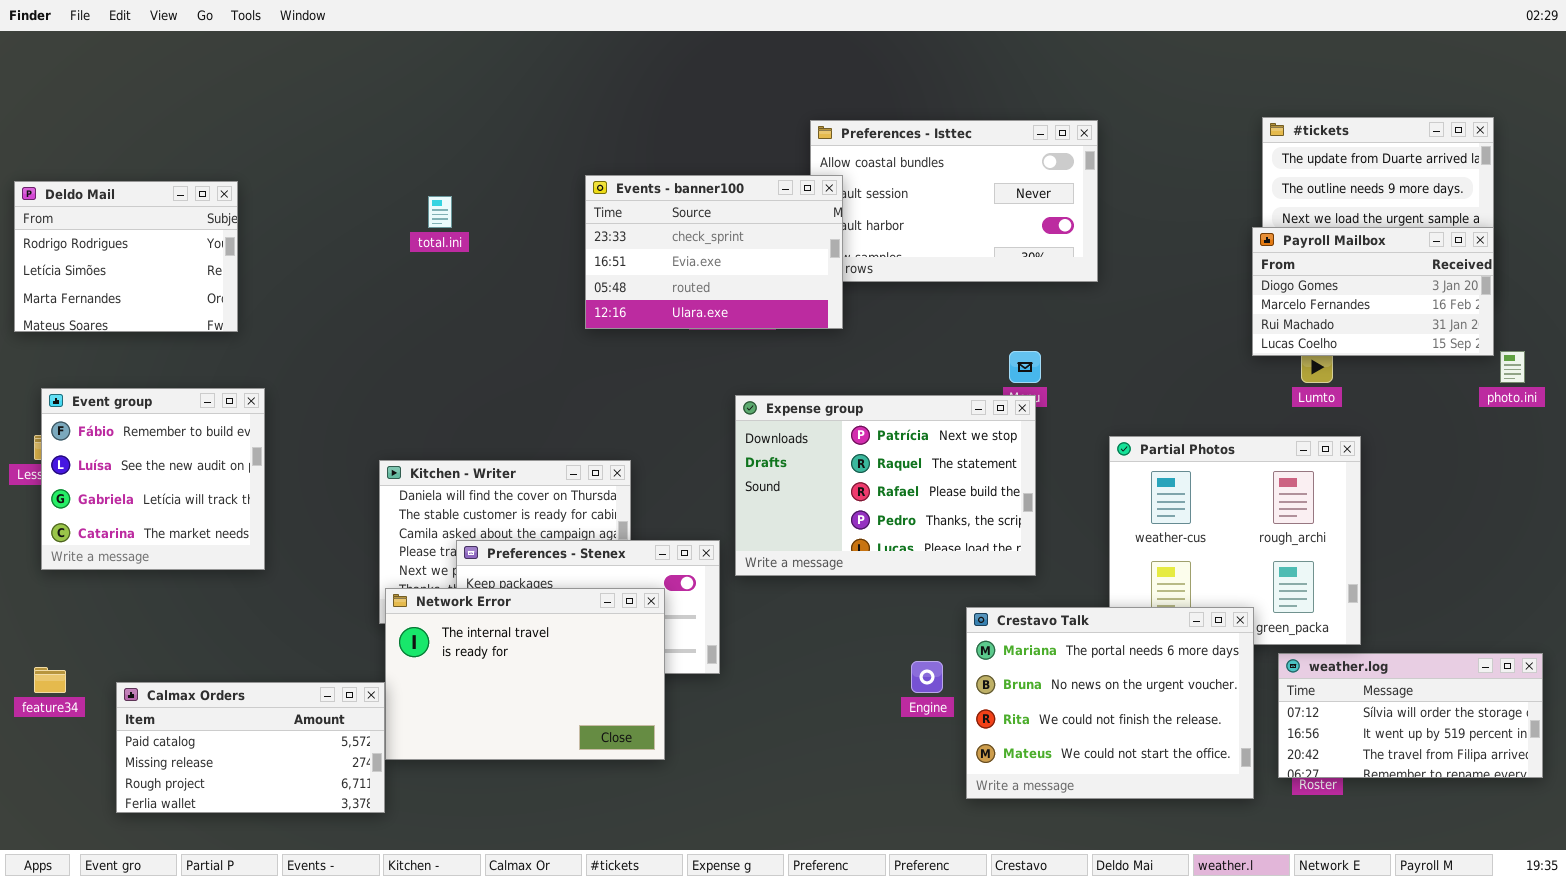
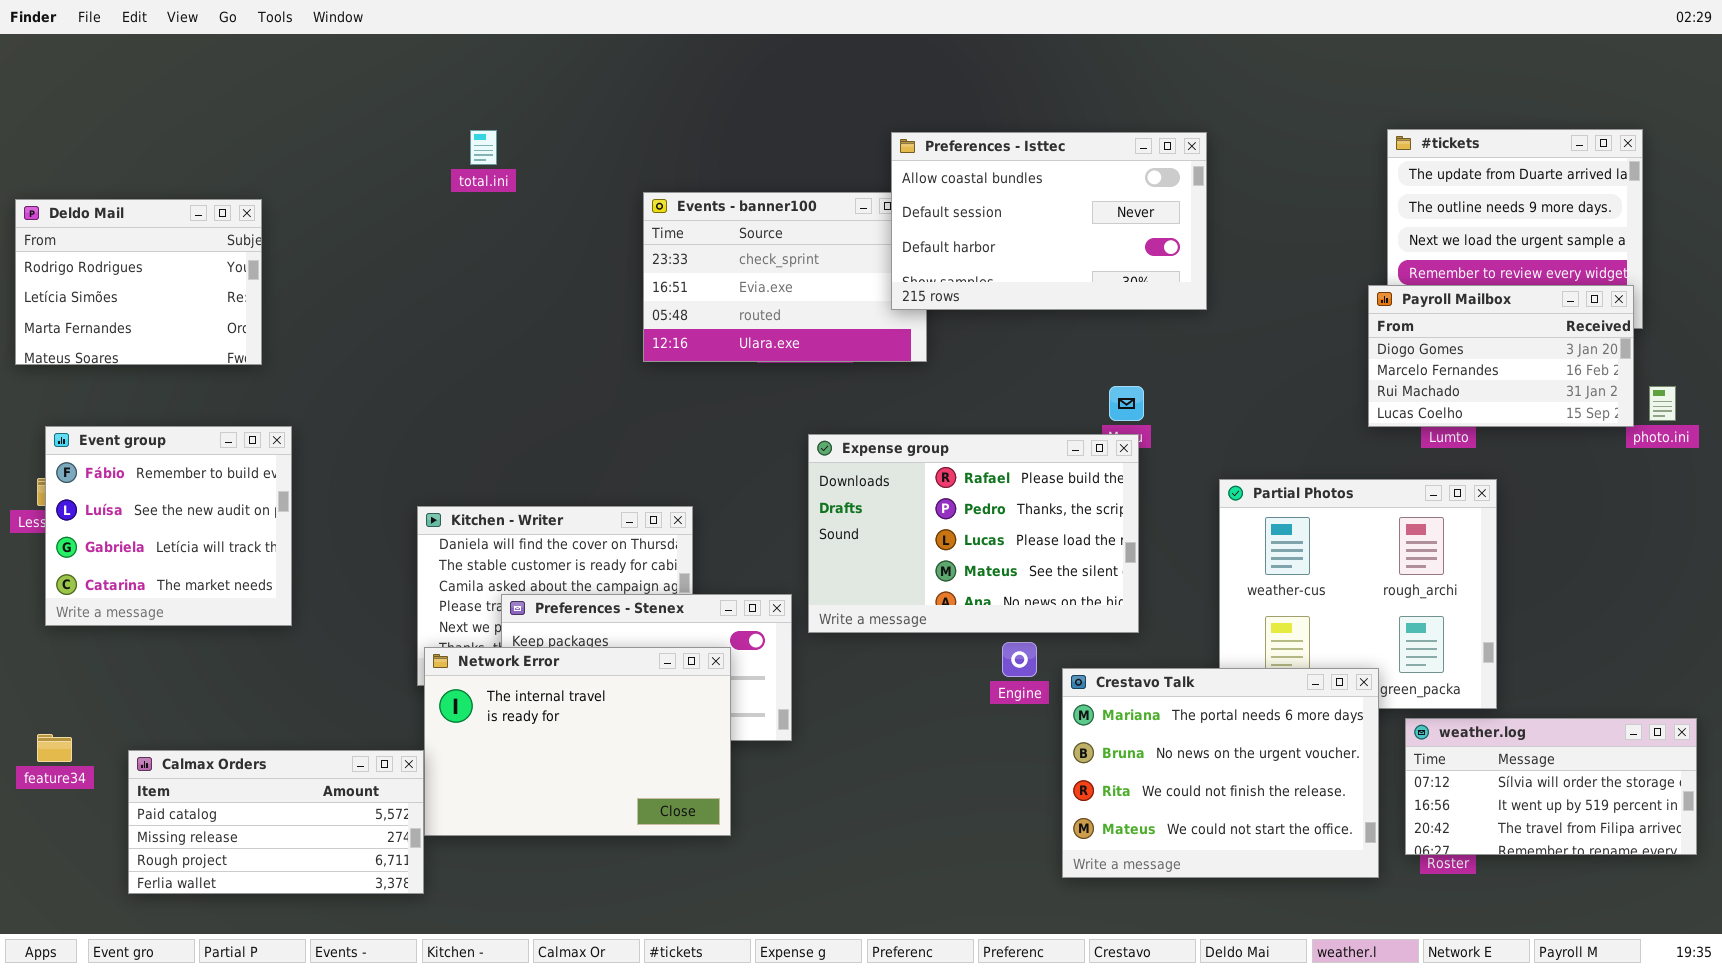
Preferences - Isttec: [810,120,1098,282] -> [891,132,1207,310], raised
total.ini: [428,196,452,228] -> [470,130,497,165], moved
Payroll Mailbox: [1252,227,1494,356] -> [1368,285,1634,427], moved
Expense group: [735,395,1036,576] -> [808,434,1139,633], scrolled down 2 rows
Engine: [911,661,943,693] -> [1002,642,1037,677], moved

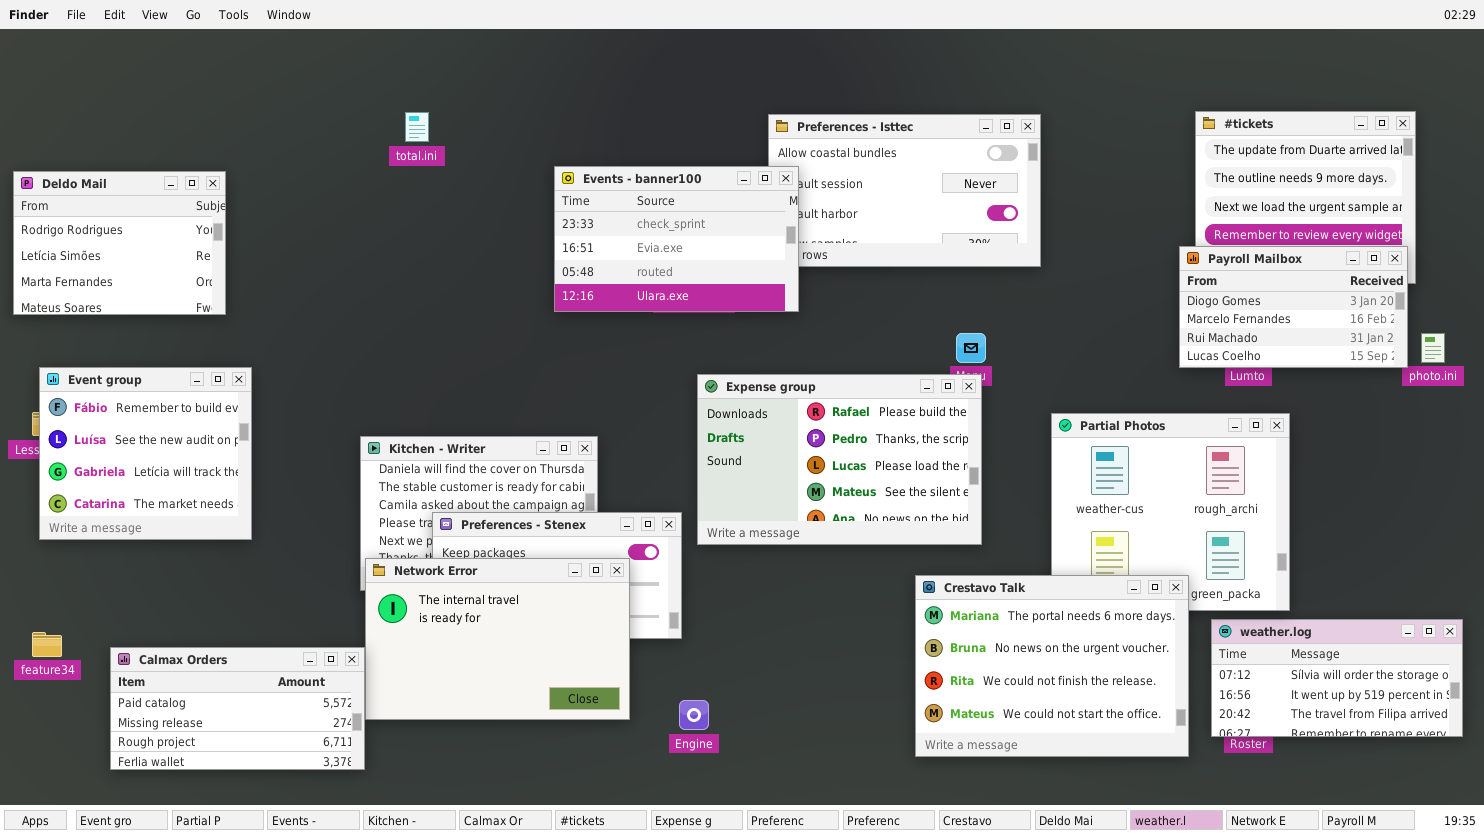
Events - banner100: [643,192,927,362] -> [554,166,799,312], raised
Engine: [1002,642,1037,677] -> [679,700,709,730], moved

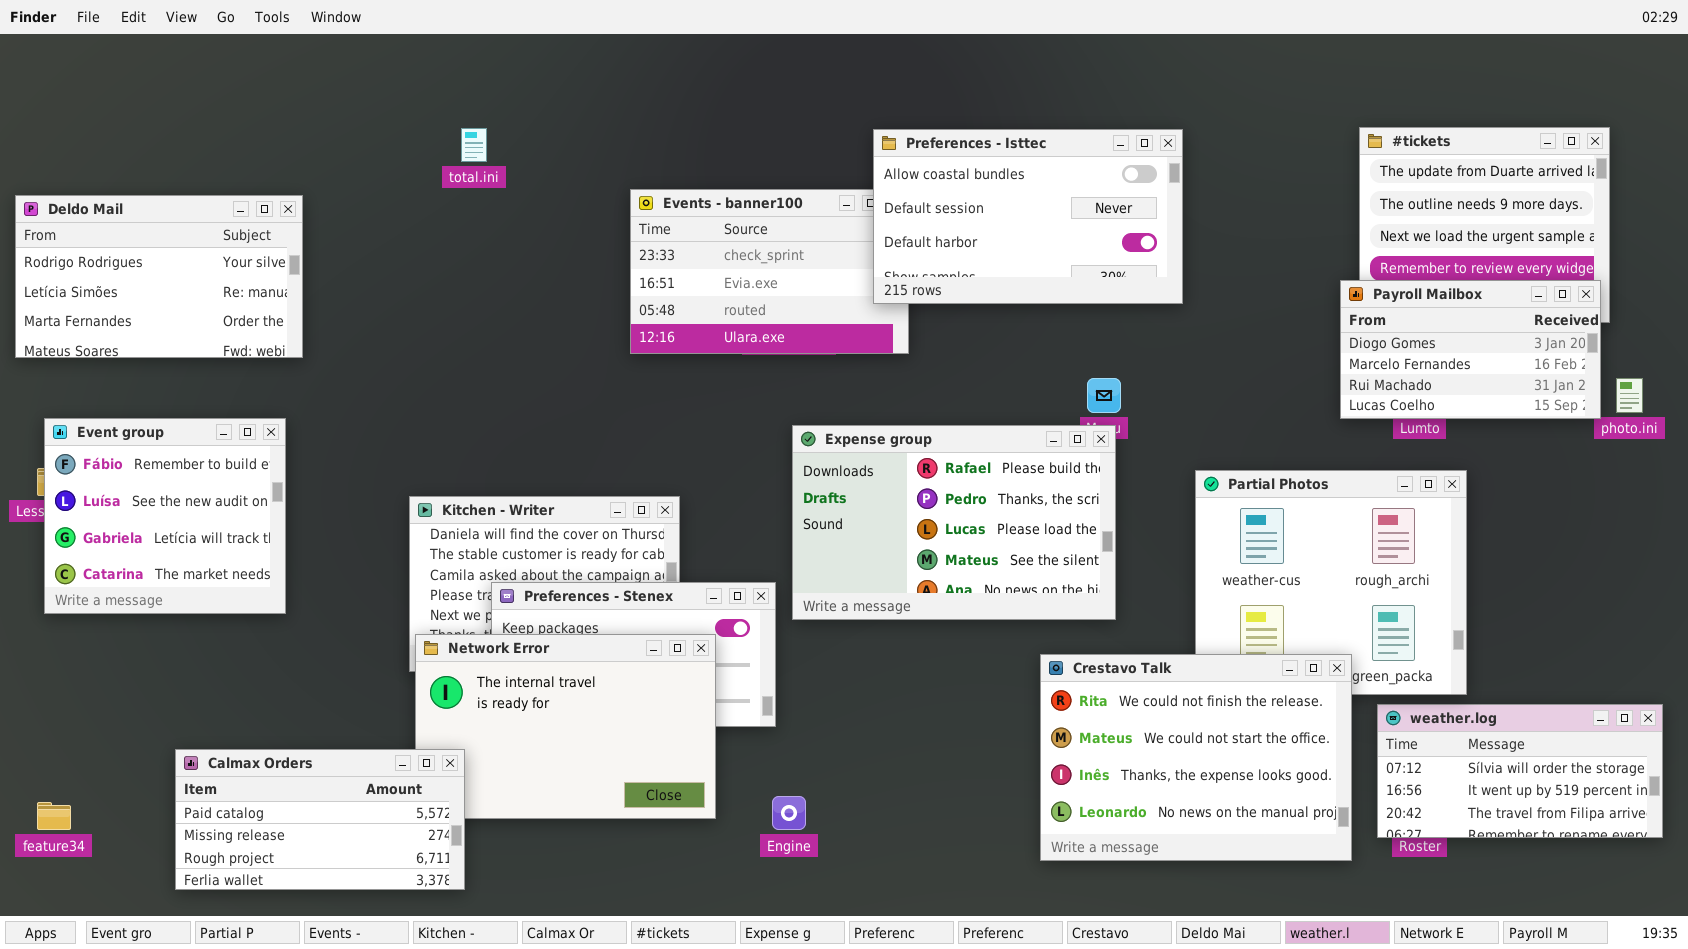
Preferences - Isttec: [768,114,1041,267] -> [873,129,1183,304], raised
Deldo Mail: [13,171,226,315] -> [15,195,303,358], resized
Crestavo Talk: [915,575,1189,757] -> [1040,654,1352,861], scrolled down 2 rows
feature34: [32,632,62,657] -> [37,802,71,830], moved
Calmax Orders: [110,647,365,770] -> [175,749,465,890], moved

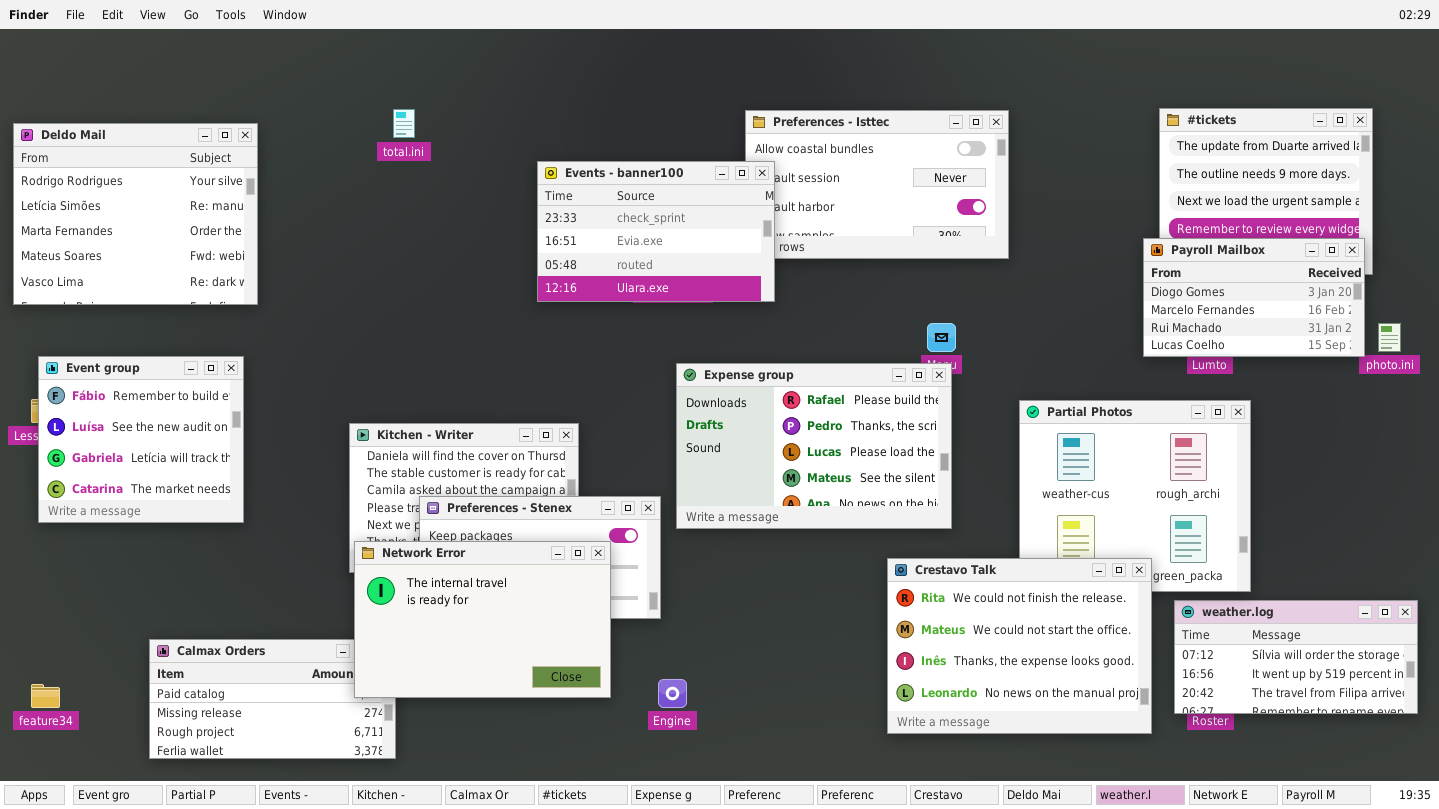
Events - banner100: [630,189,909,354] -> [537,161,775,302], raised
Deldo Mail: [15,195,303,358] -> [13,123,258,305], resized
Network Error: [415,634,716,819] -> [354,541,611,698], raised

